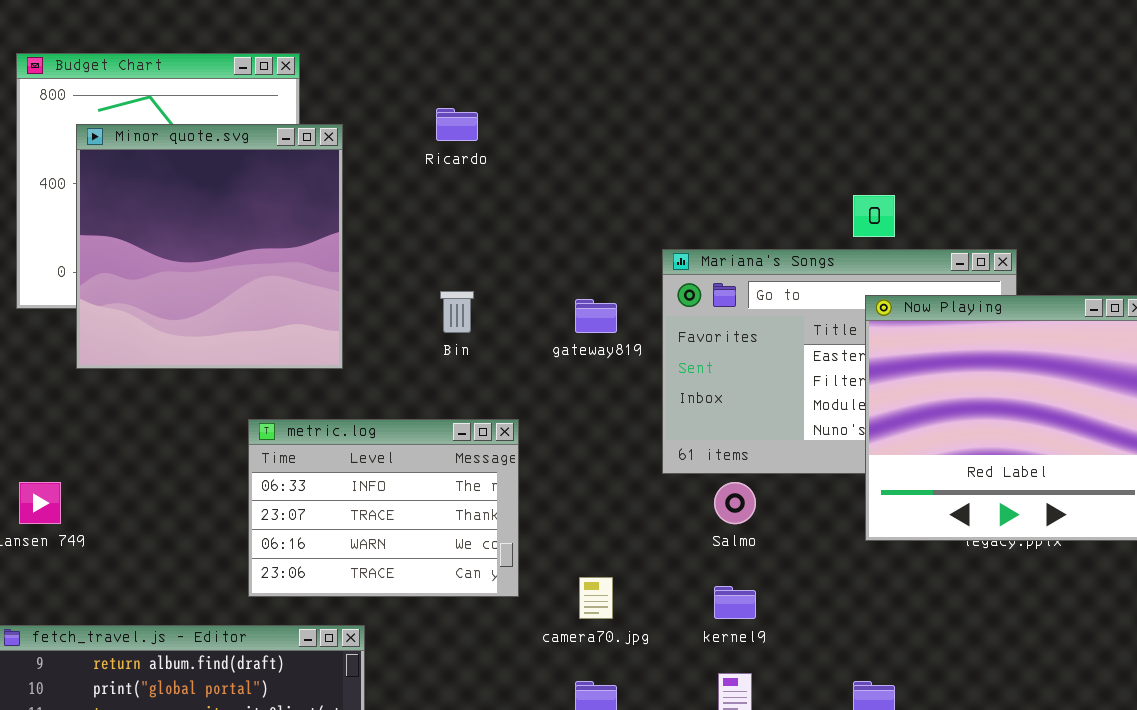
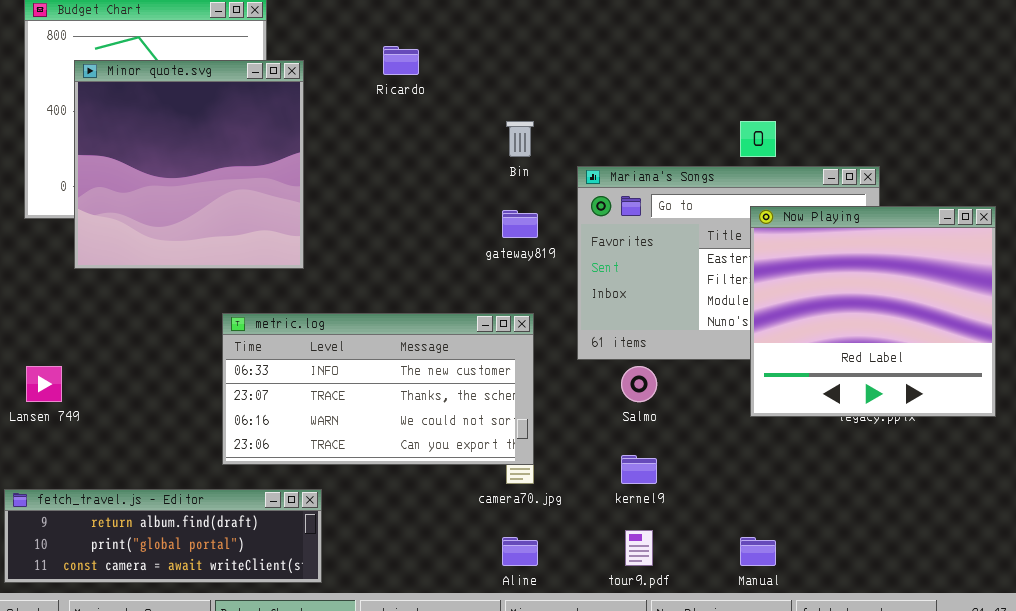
Bin: [440,291,474,333] -> [506,121,534,157], moved
metric.log: [248,419,519,597] -> [222,313,534,465], resized

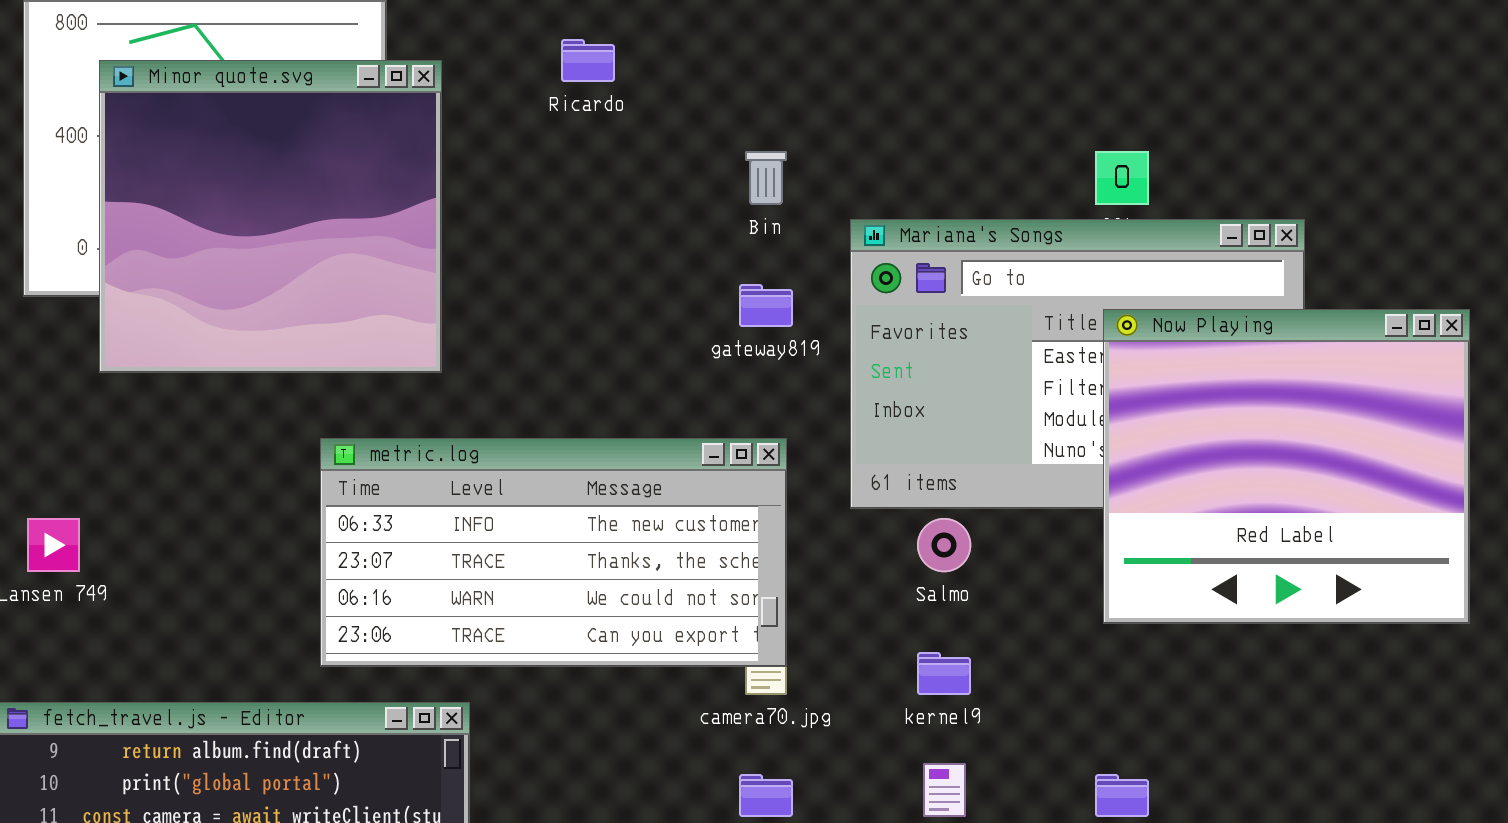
Now Playing: [750,206,996,417] -> [1103,309,1470,624], moved

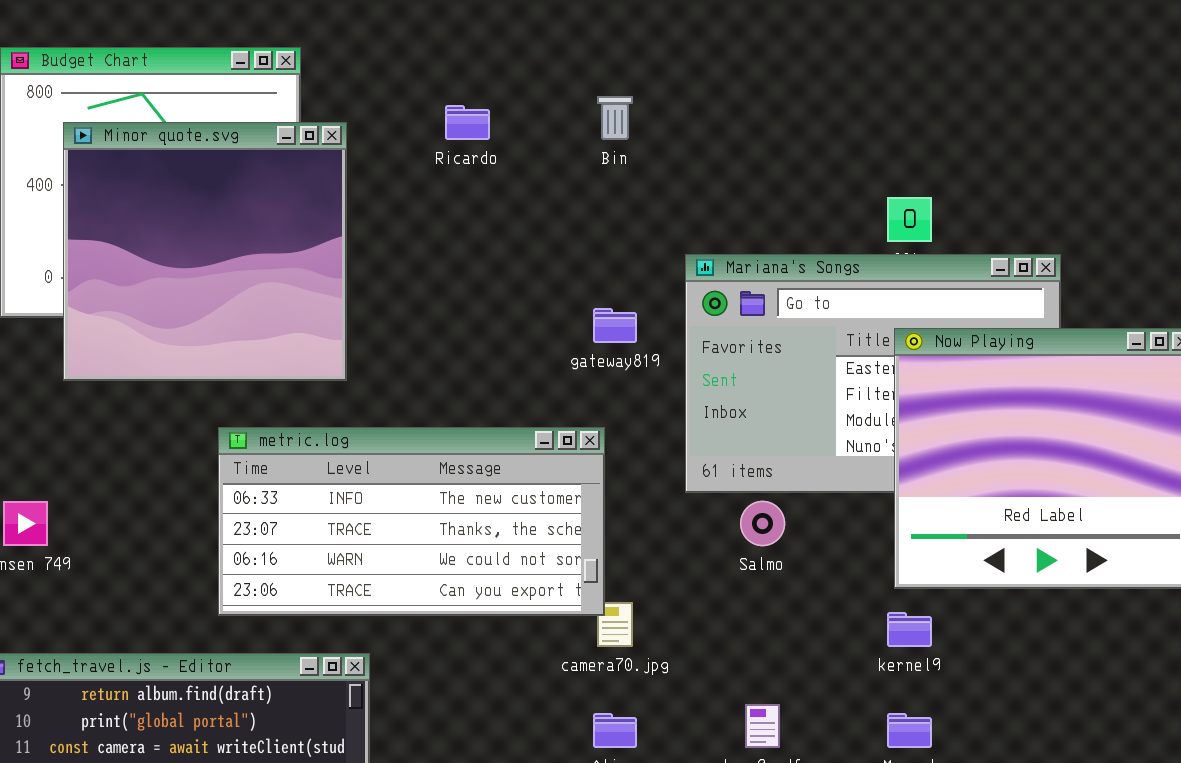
Bin: [745,151,787,205] -> [597,96,633,140], moved
metric.log: [320,438,787,667] -> [218,427,605,616], moved
kernel9: [917,652,971,695] -> [887,612,932,647], moved

